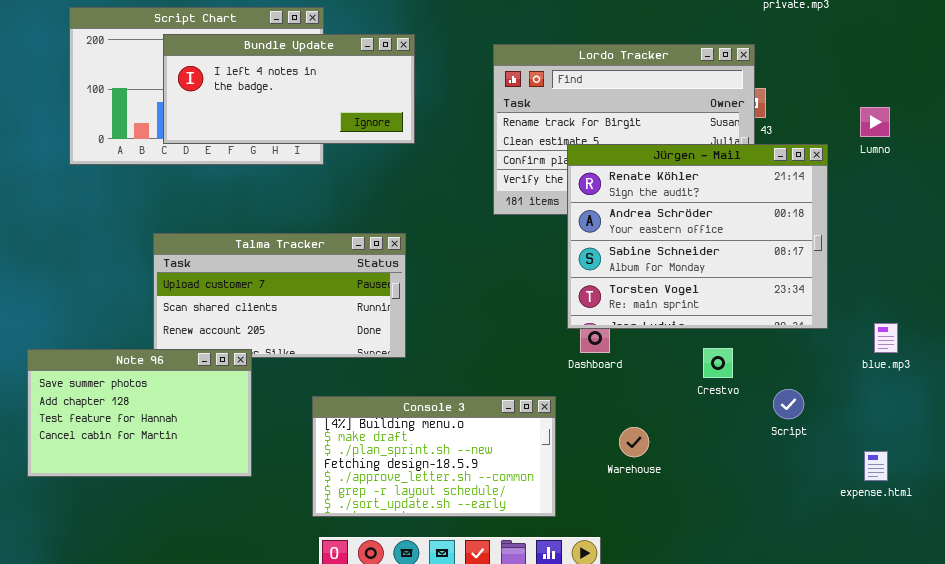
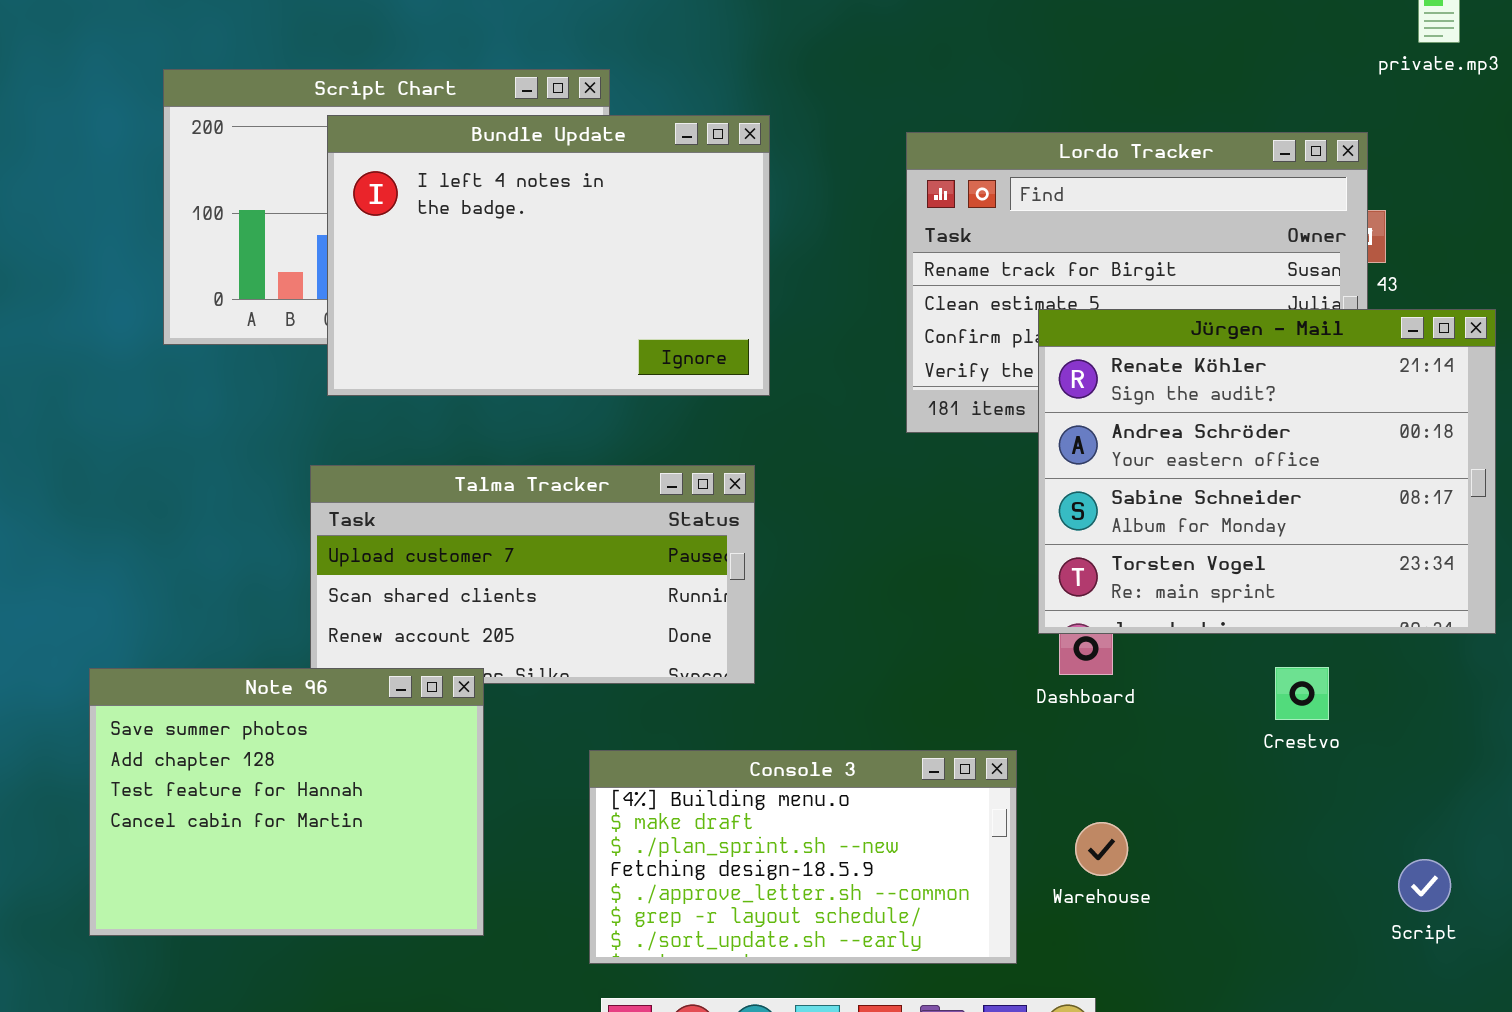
Bundle Update: [163,34,415,144] -> [327,115,770,396], resized
Note 96: [27,349,252,477] -> [89,668,484,936], resized
Script: [773,389,804,419] -> [1398,859,1451,912], moved
Warehouse: [619,427,649,457] -> [1075,822,1128,876], moved

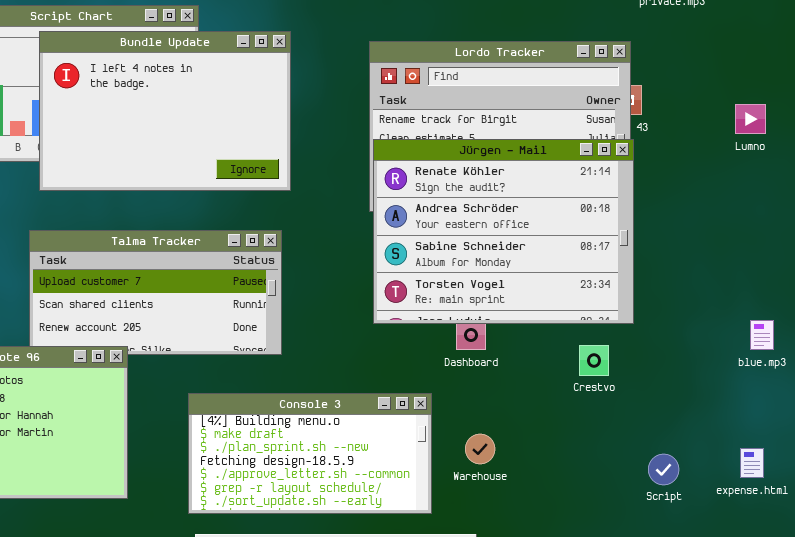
Jürgen - Mail: [1038,309,1496,634] -> [373,139,634,324], moved

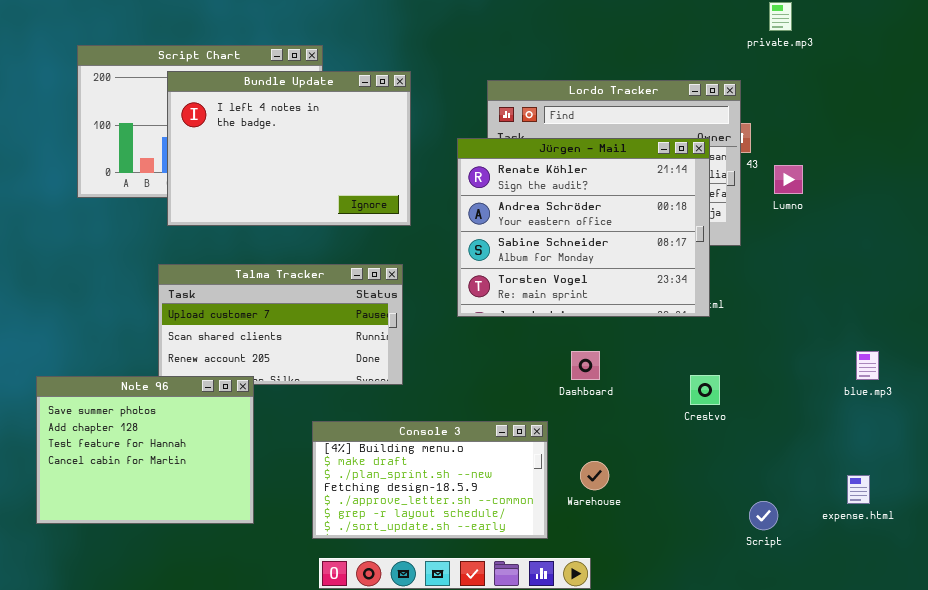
Lumno: [735,104,766,134] -> [774,165,803,194], moved
Jürgen - Mail: [373,139,634,324] -> [457,138,710,317], moved
Script: [648,454,679,485] -> [749,501,778,530], moved

